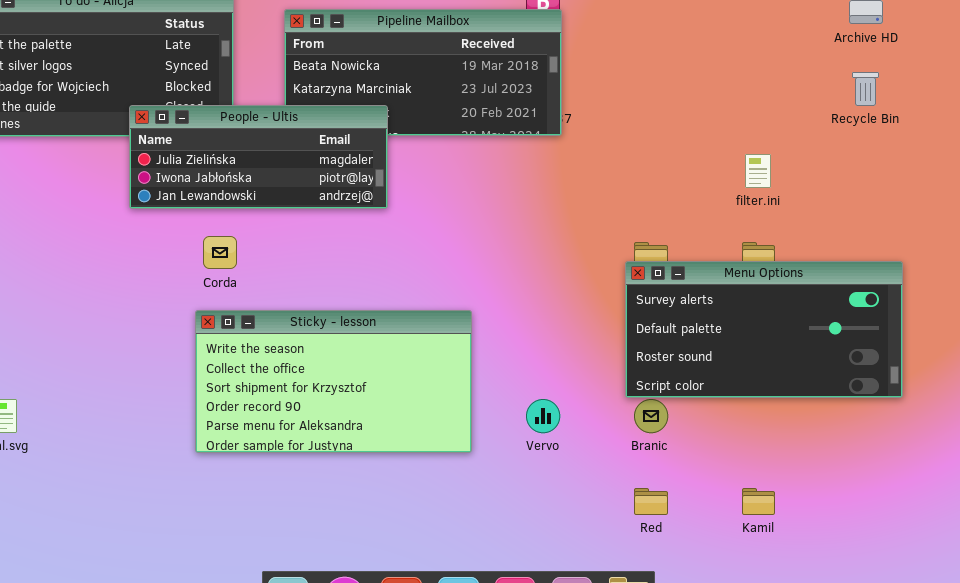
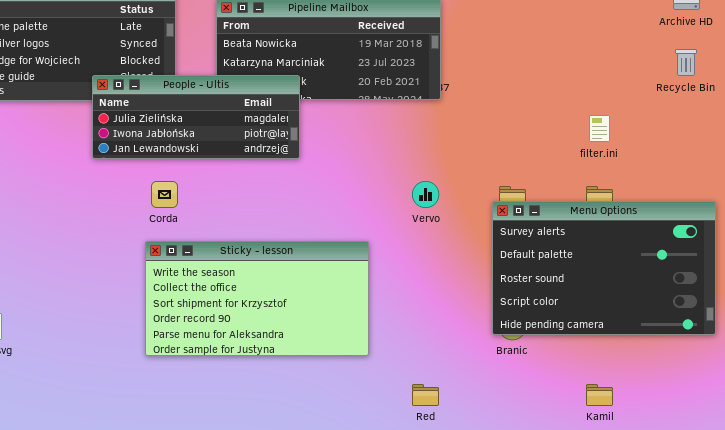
Menu Options: [625,261,903,398] -> [492,201,716,335], resized
Vervo: [526,399,560,433] -> [412,181,439,208], moved
Red: [634,488,668,515] -> [412,384,439,406], moved

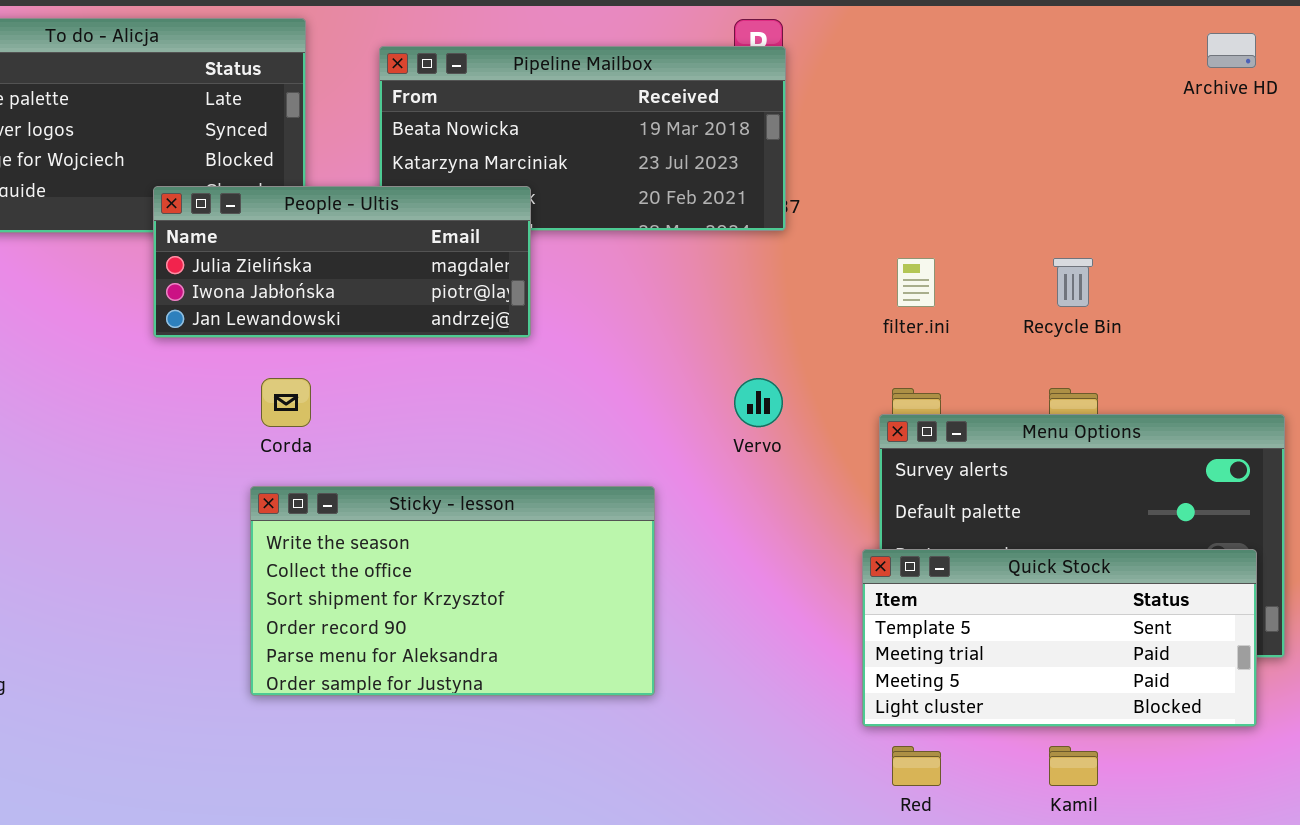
Recycle Bin: [675,49,697,76] -> [1053,258,1093,307], moved
filter.ini: [589,115,610,142] -> [897,258,935,307], moved
Quick Stock: none -> [862,549,1257,727], opened
Red: [412,384,439,406] -> [892,746,941,786], moved

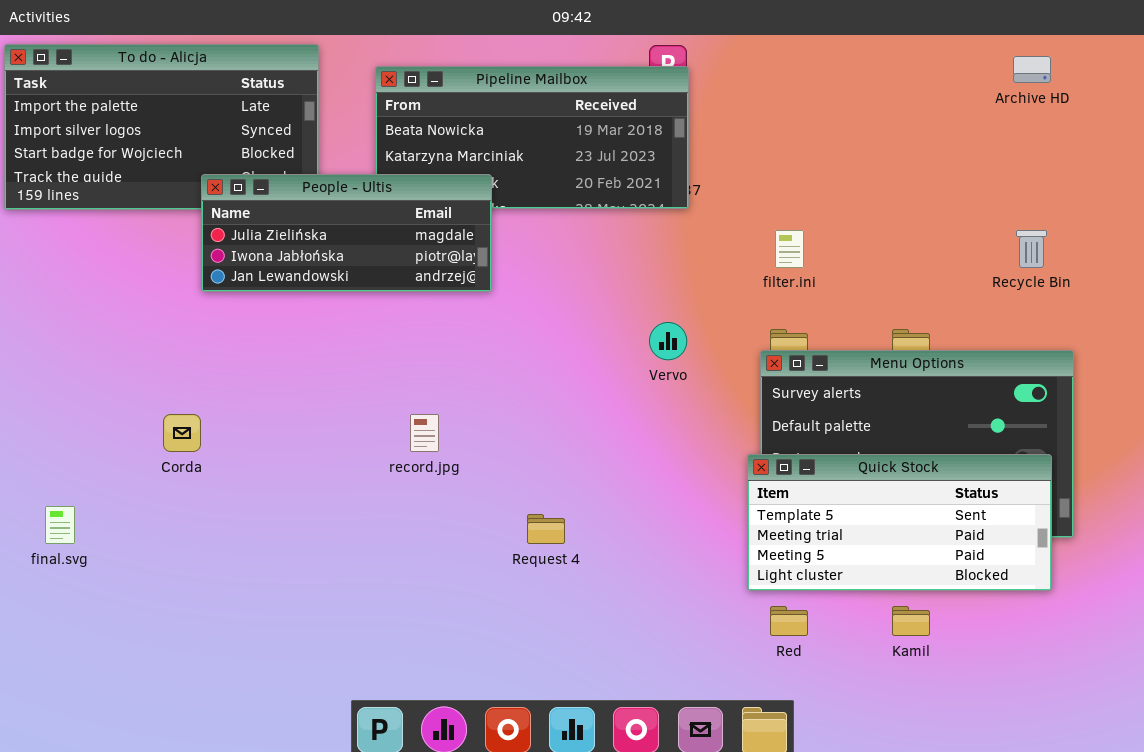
Recycle Bin: [1053,258,1093,307] -> [1016,230,1047,268], moved
Corda: [261,378,311,427] -> [163,414,201,452], moved
Sticky - lesson: [250,486,655,696] -> none, closed

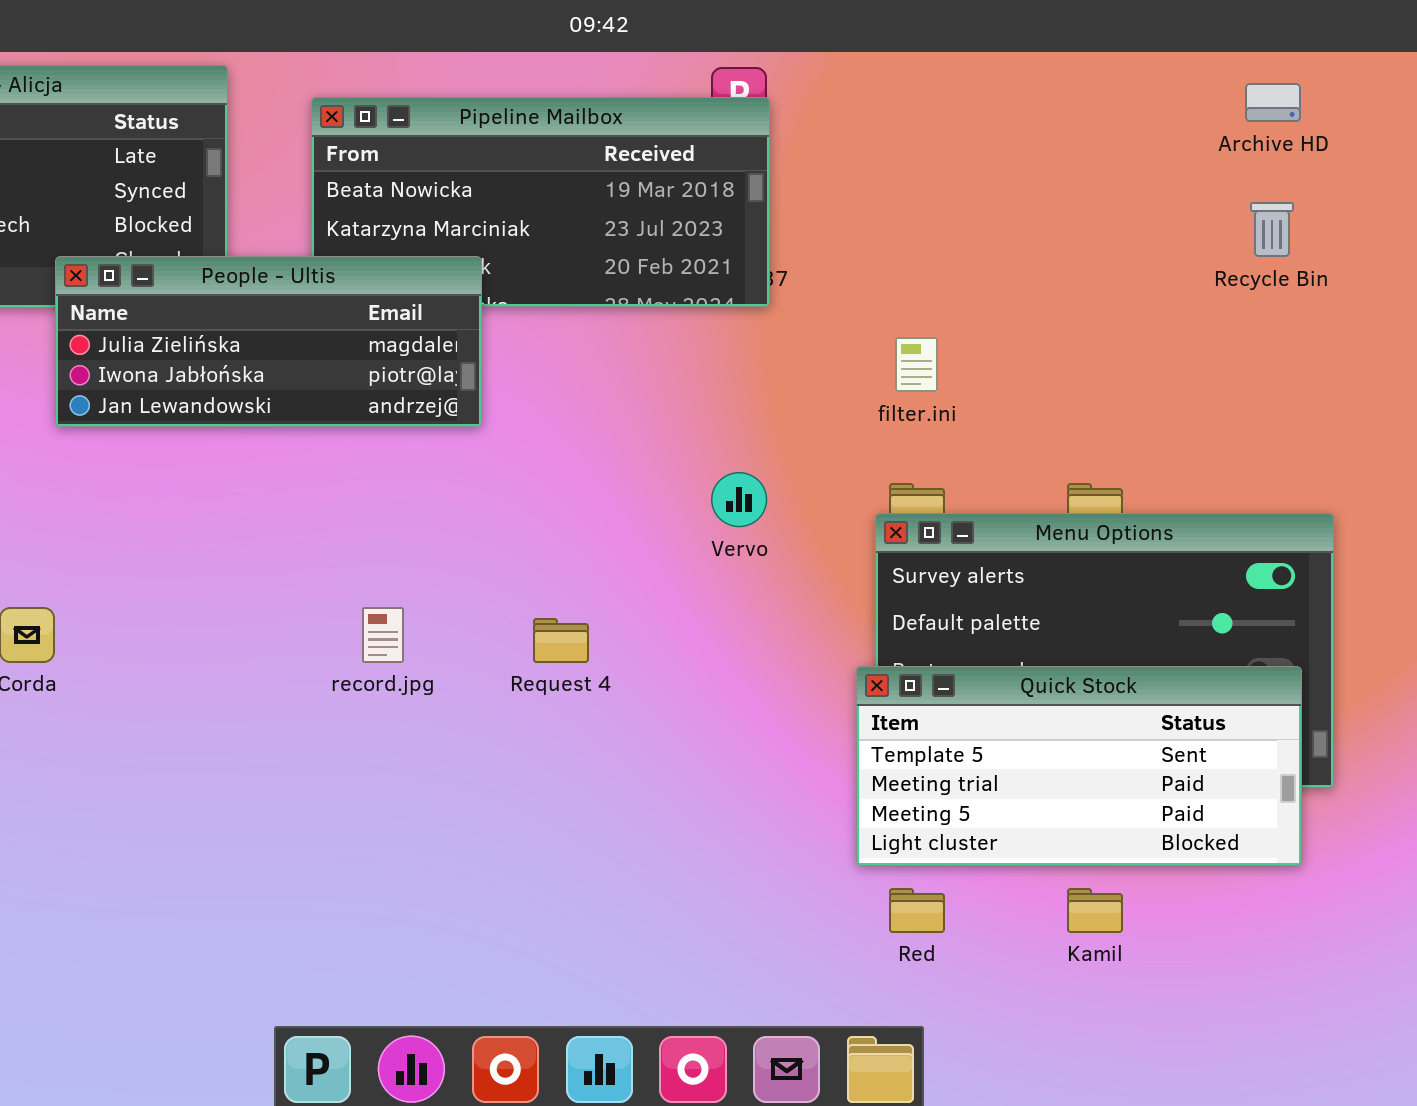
Recycle Bin: [1016,230,1047,268] -> [1250,202,1294,257], moved
Request 4: [527,514,565,544] -> [533,618,589,663], moved

